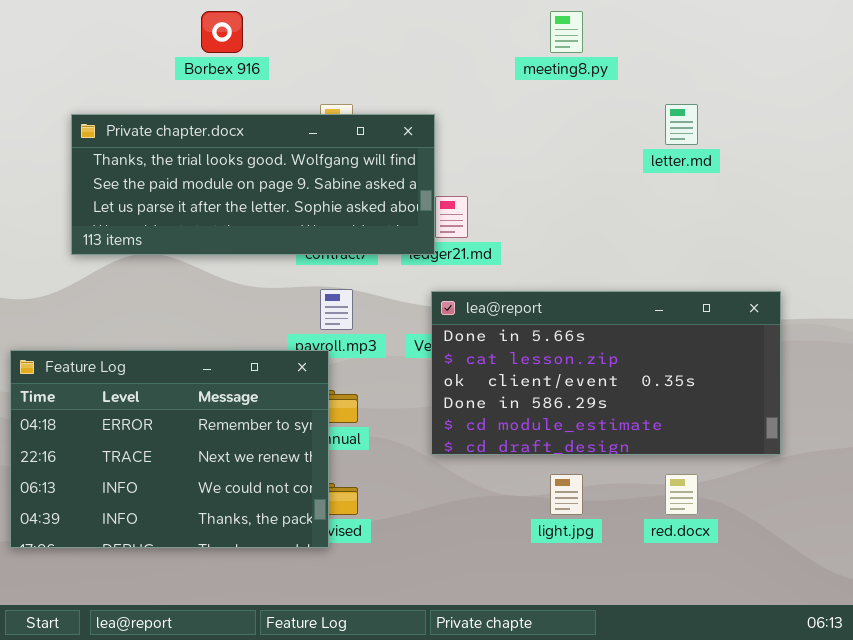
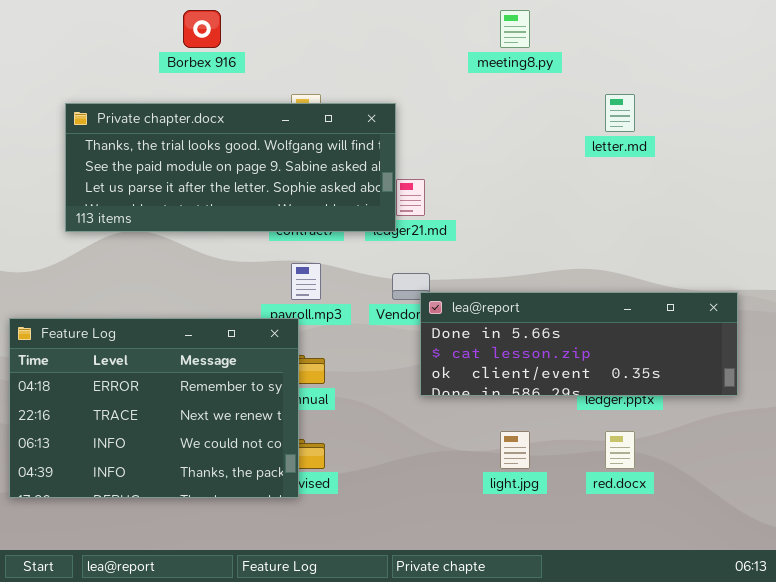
lea@report: [431,291,781,455] -> [420,292,738,396], moved, resized

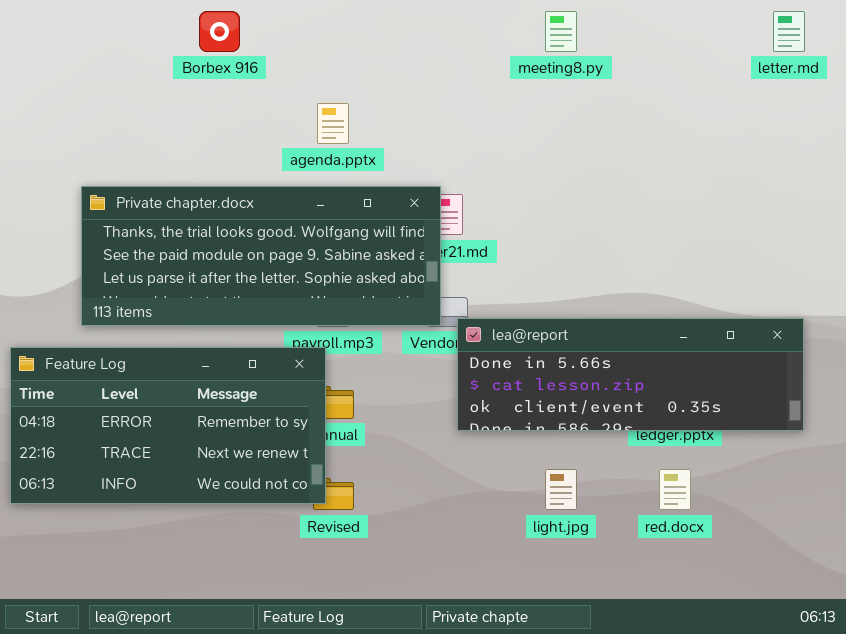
letter.md: [605,94,635,132] -> [773,11,805,52], moved
Private chapter.docx: [65,103,396,232] -> [81,186,441,326], moved
Feature Log: [9,318,299,498] -> [10,347,326,504], resized

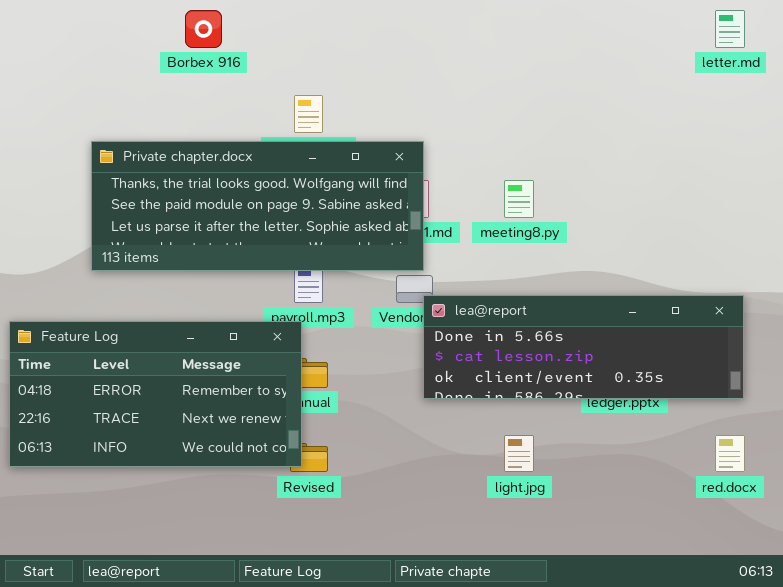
meeting8.py: [545,11,577,52] -> [504,180,534,218], moved
Private chapter.docx: [81,186,441,326] -> [91,141,424,271], moved
red.docx: [659,469,691,510] -> [715,435,745,472], moved

